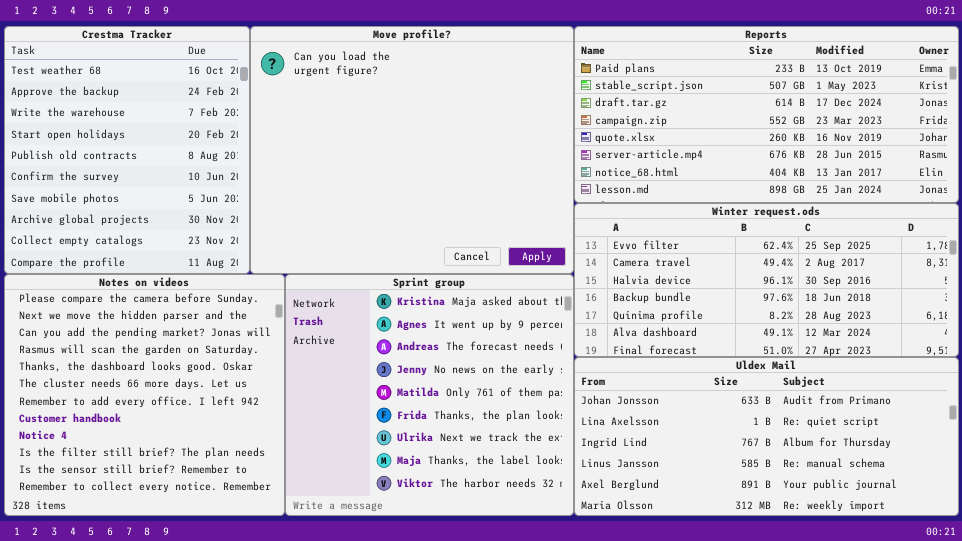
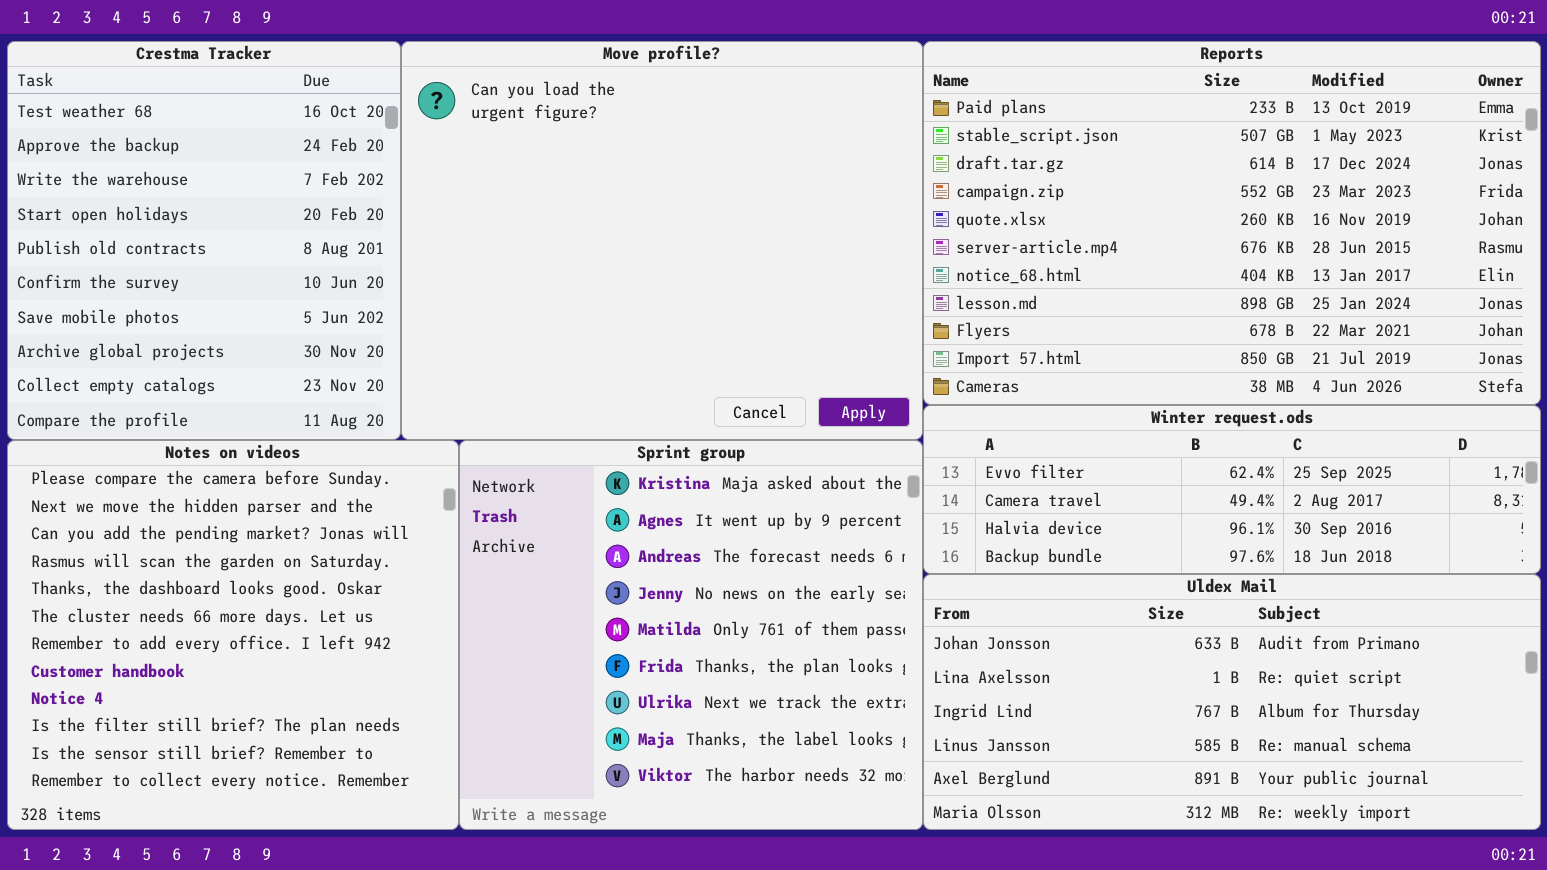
Reports: [574,26,959,203] -> [923,41,1541,405], resized
Winter request.ods: [574,203,959,357] -> [923,405,1541,574], resized

